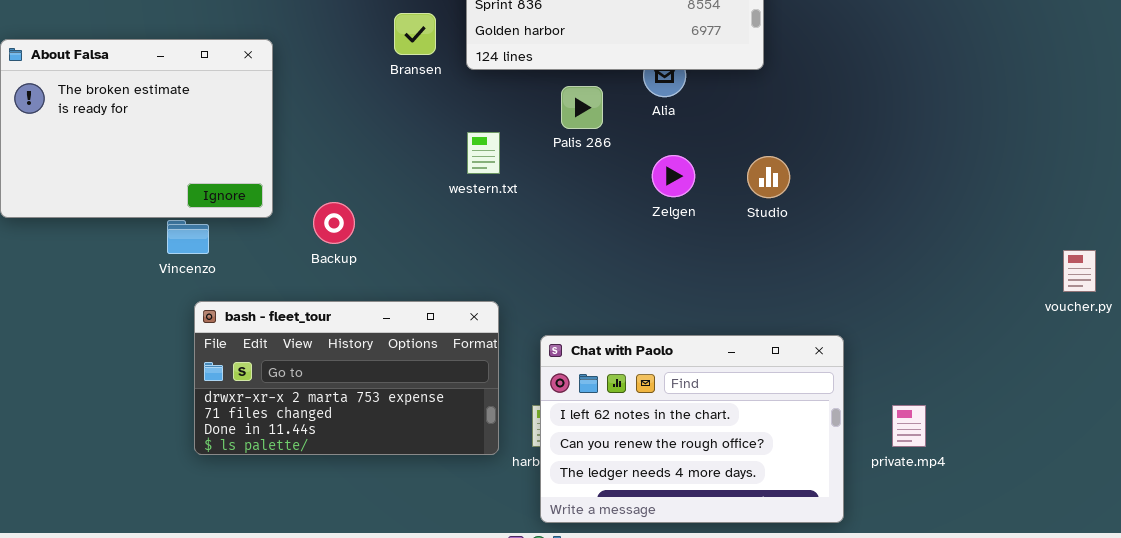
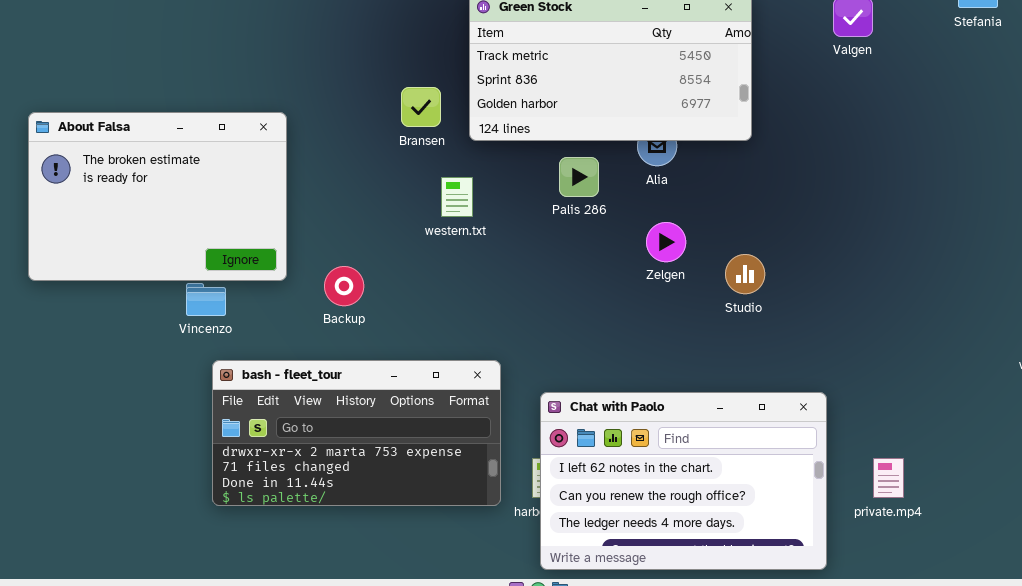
western.txt: [467,132,500,174] -> [441,177,473,217], moved
Studio: [747,156,790,198] -> [725,254,765,294], moved

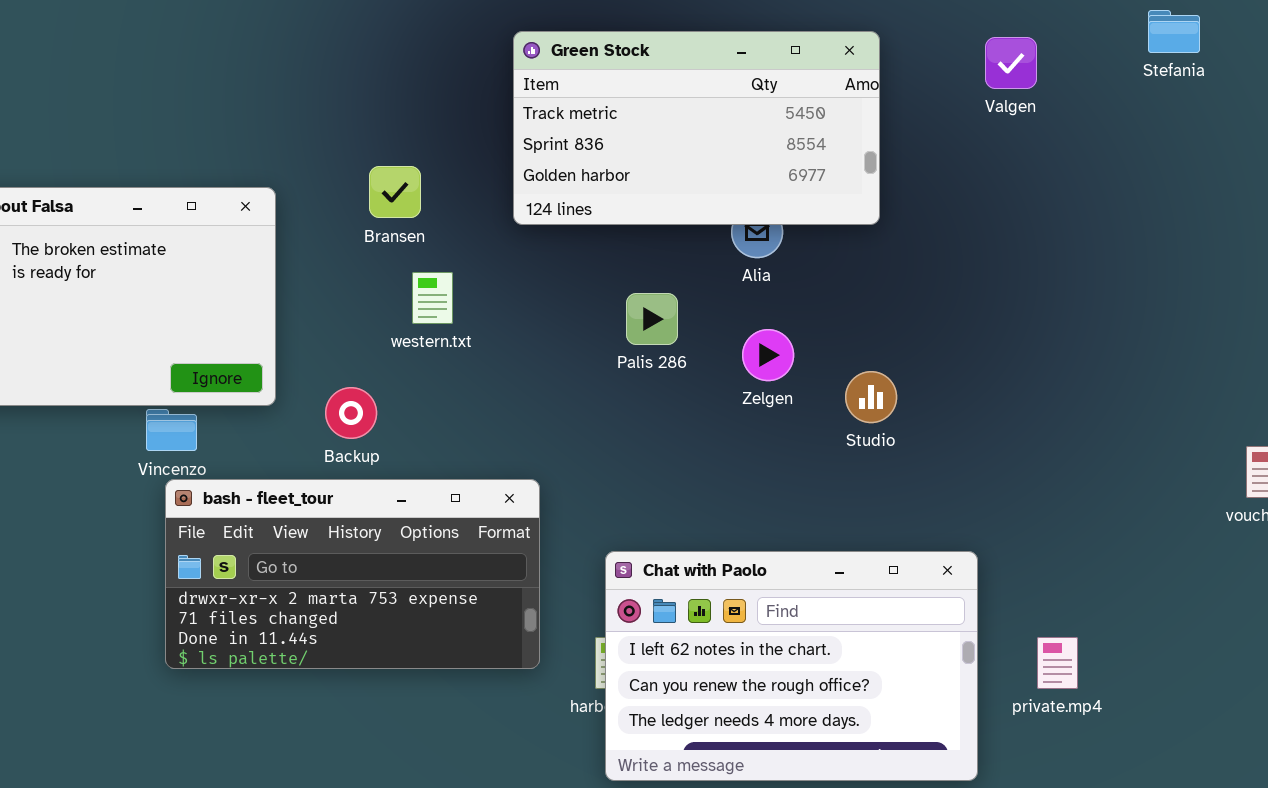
Bransen: [401,87,441,127] -> [369,166,421,218], moved
Palis 286: [559,157,599,197] -> [626,293,678,345], moved
western.txt: [441,177,473,217] -> [412,272,453,324], moved
bash - fleet_tour: [212,360,501,506] -> [165,479,540,669], moved

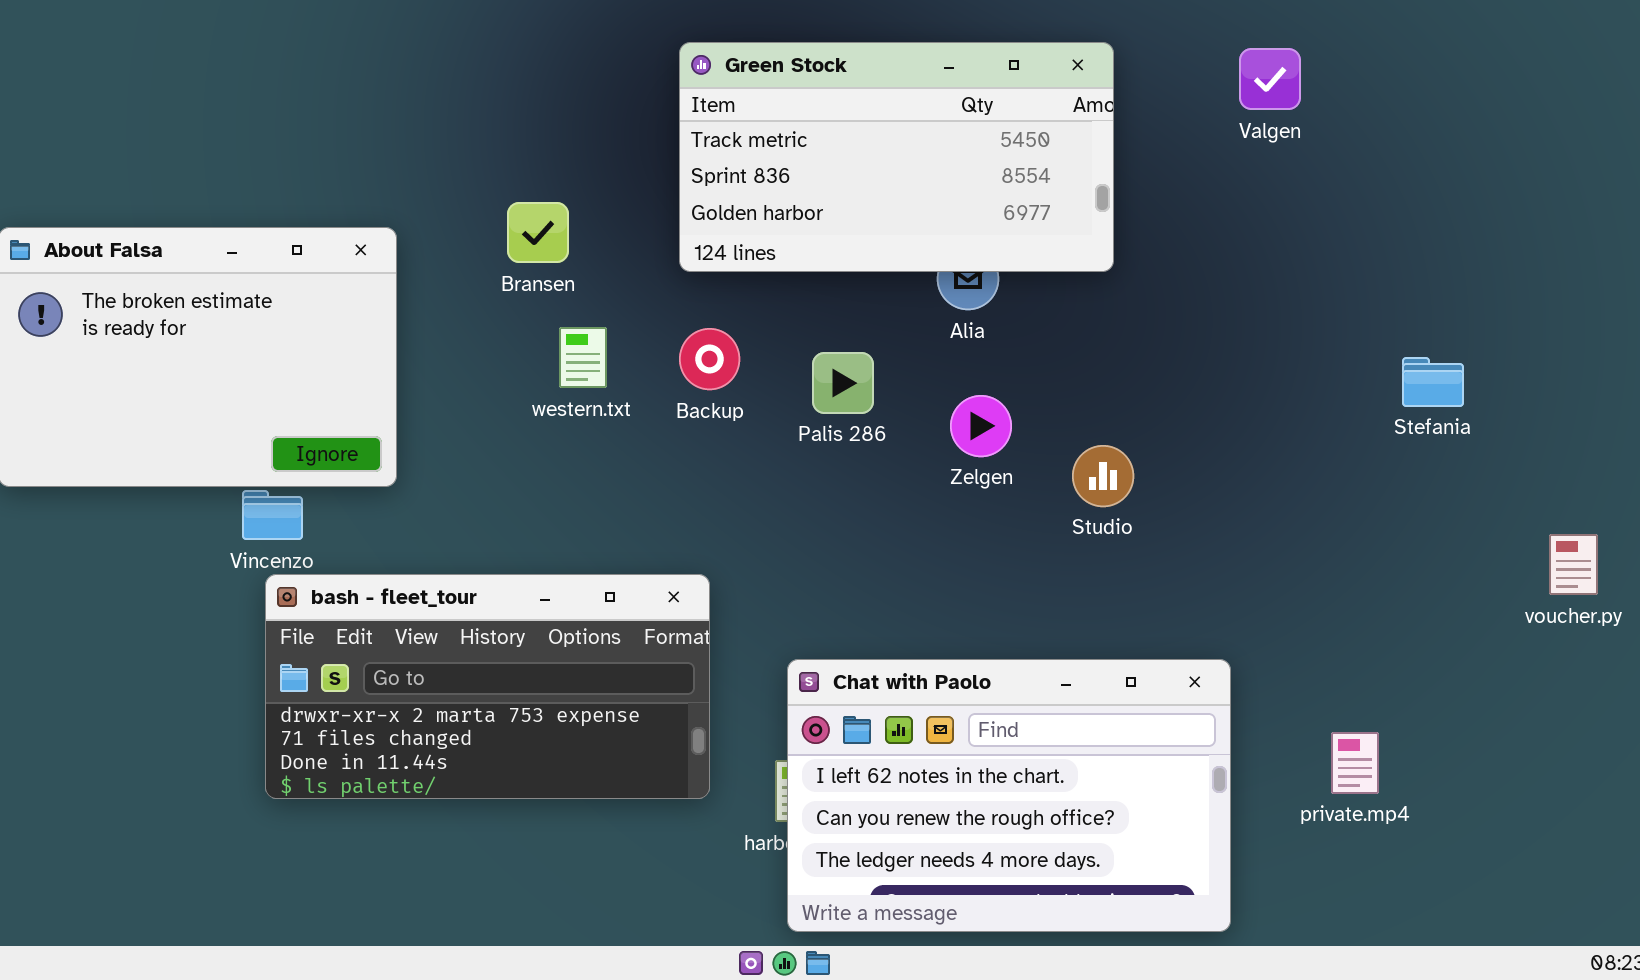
Stefania: [1148,10,1200,53] -> [1402,357,1464,407], moved
Backup: [325,387,377,439] -> [679,328,740,390], moved
private.mp4: [1037,637,1078,689] -> [1331,732,1379,794], moved

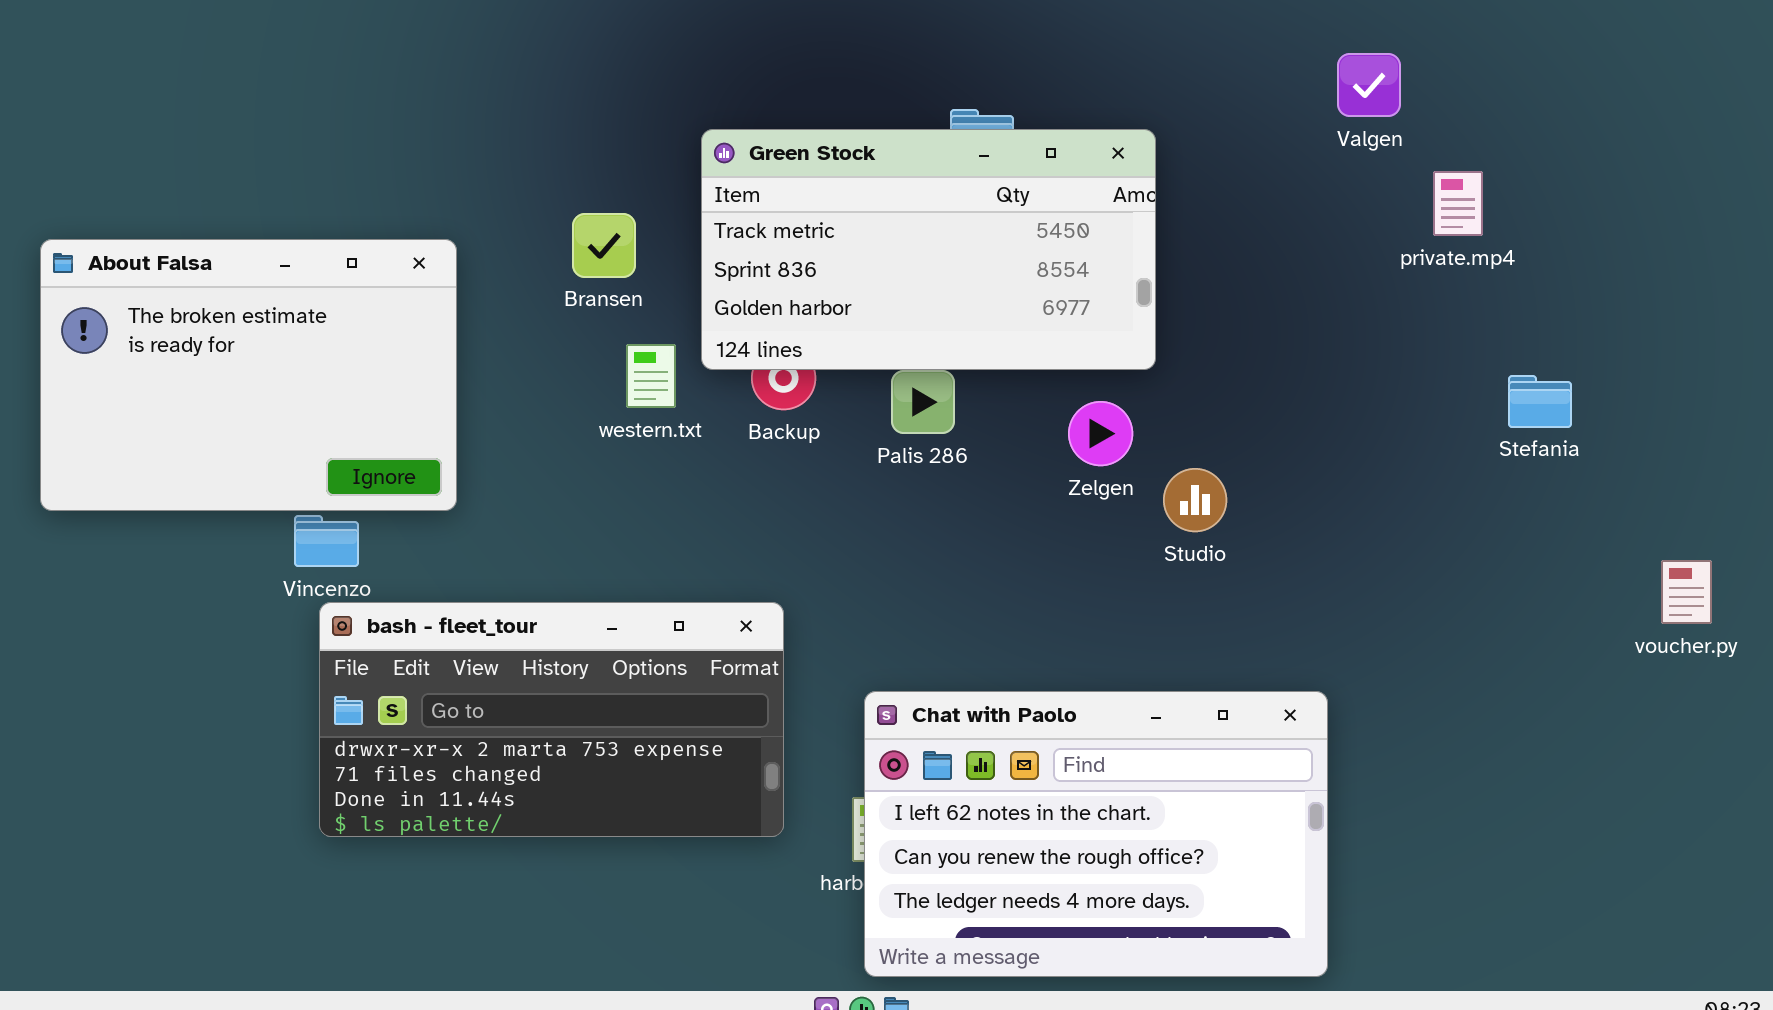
Green Stock: [679,42,1114,272] -> [701,129,1156,370], moved
Zelgen: [950,395,1012,457] -> [1068,401,1133,466], moved
private.mp4: [1331,732,1379,794] -> [1433,171,1483,236], moved

